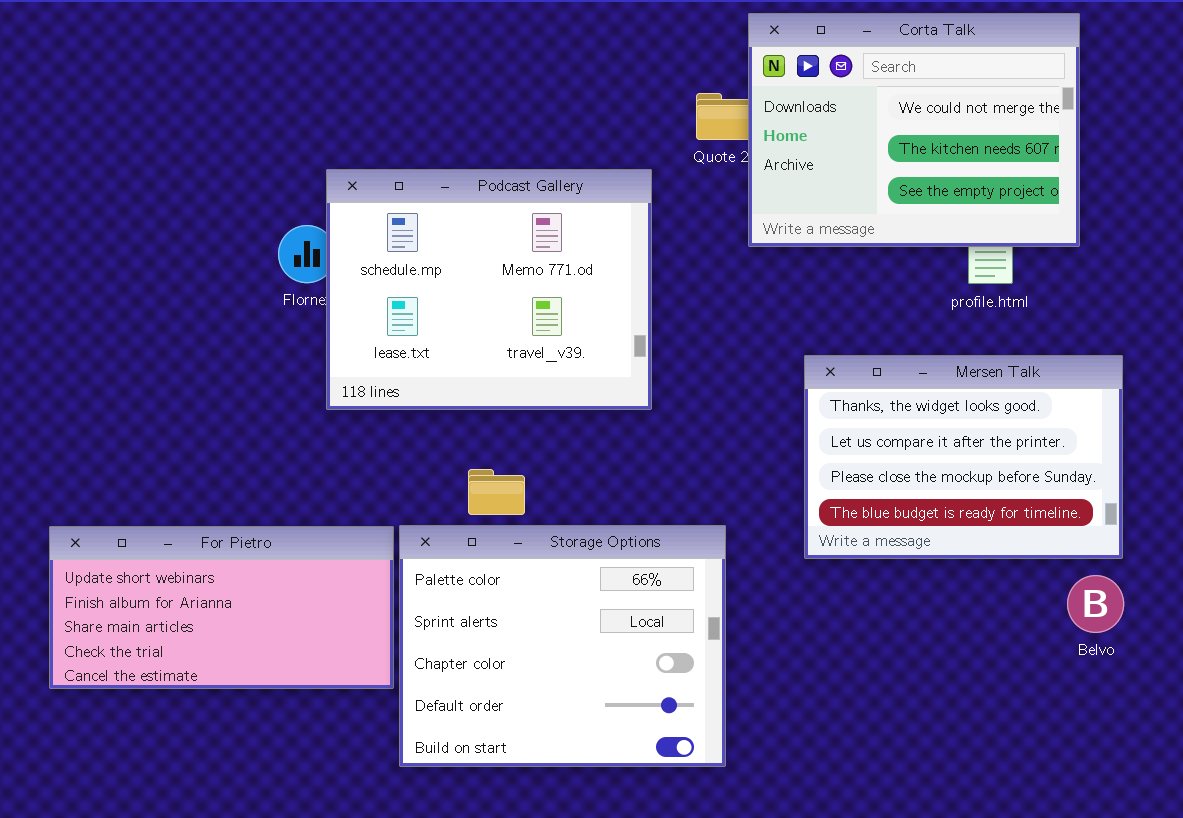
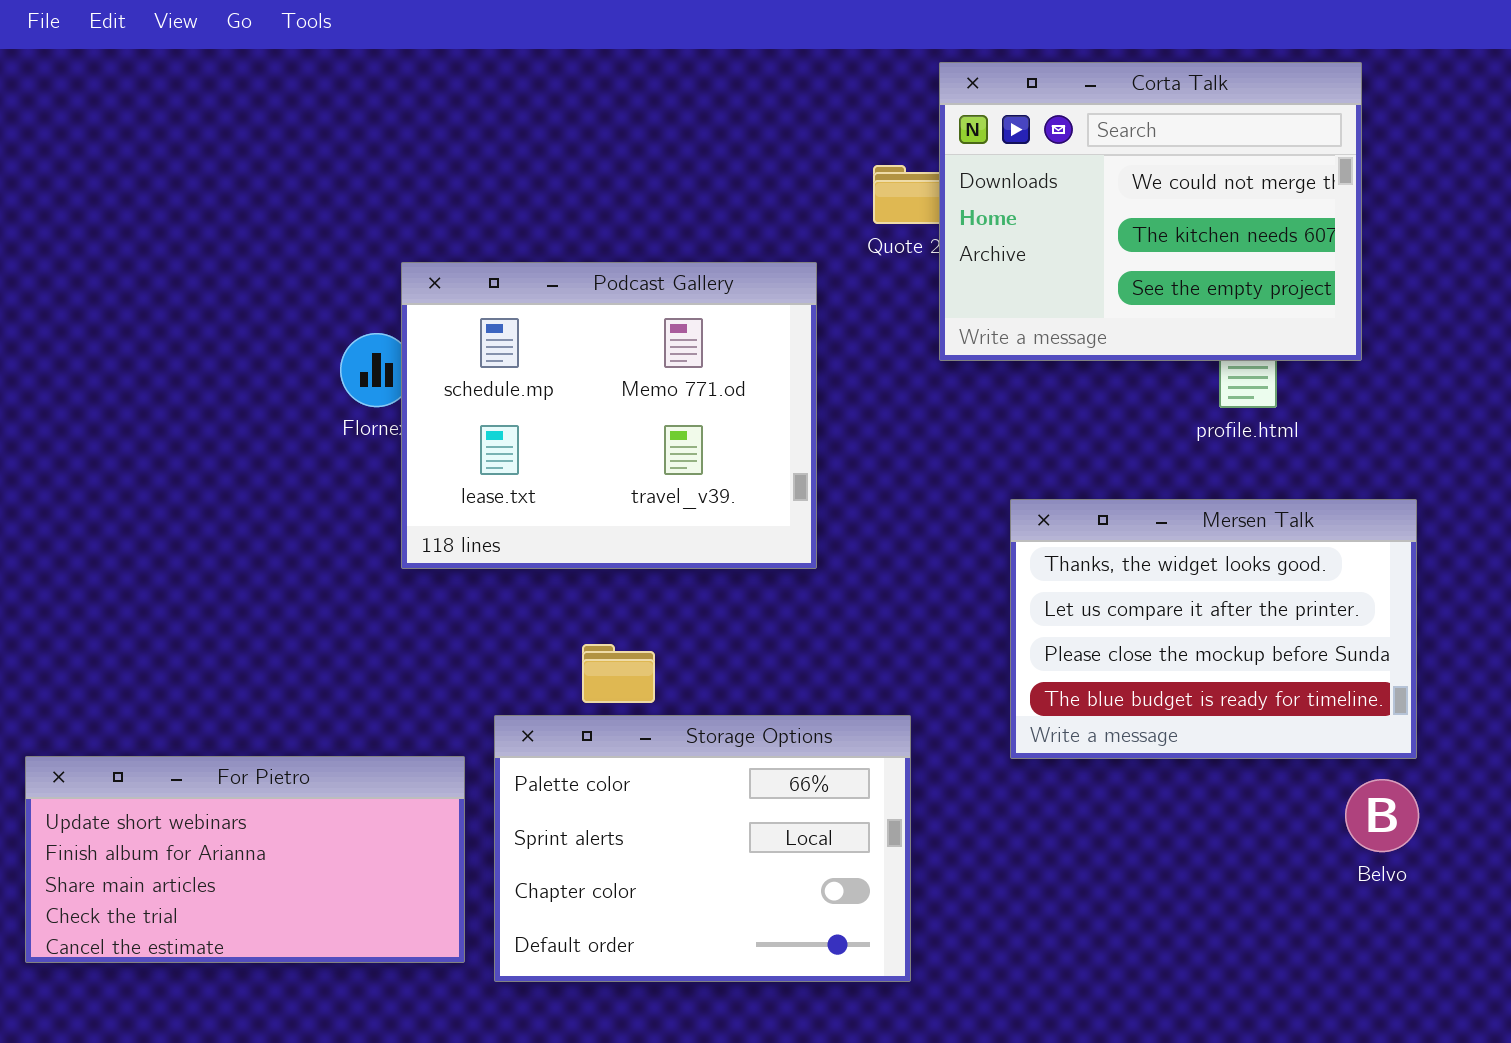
Storage Options: [399,525,726,767] -> [494,715,911,982], resized
For Pietro: [49,526,394,689] -> [25,756,465,963], moved

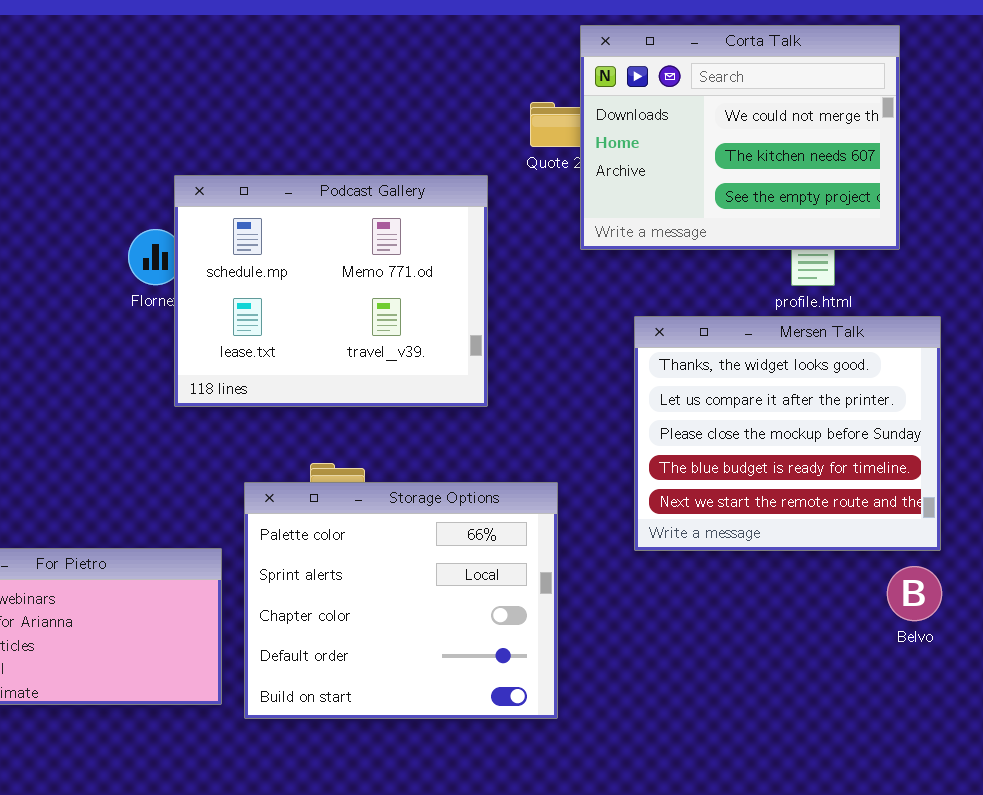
Mersen Talk: [1010,499,1417,759] -> [634,316,941,551], resized
Storage Options: [494,715,911,982] -> [244,482,558,719], resized

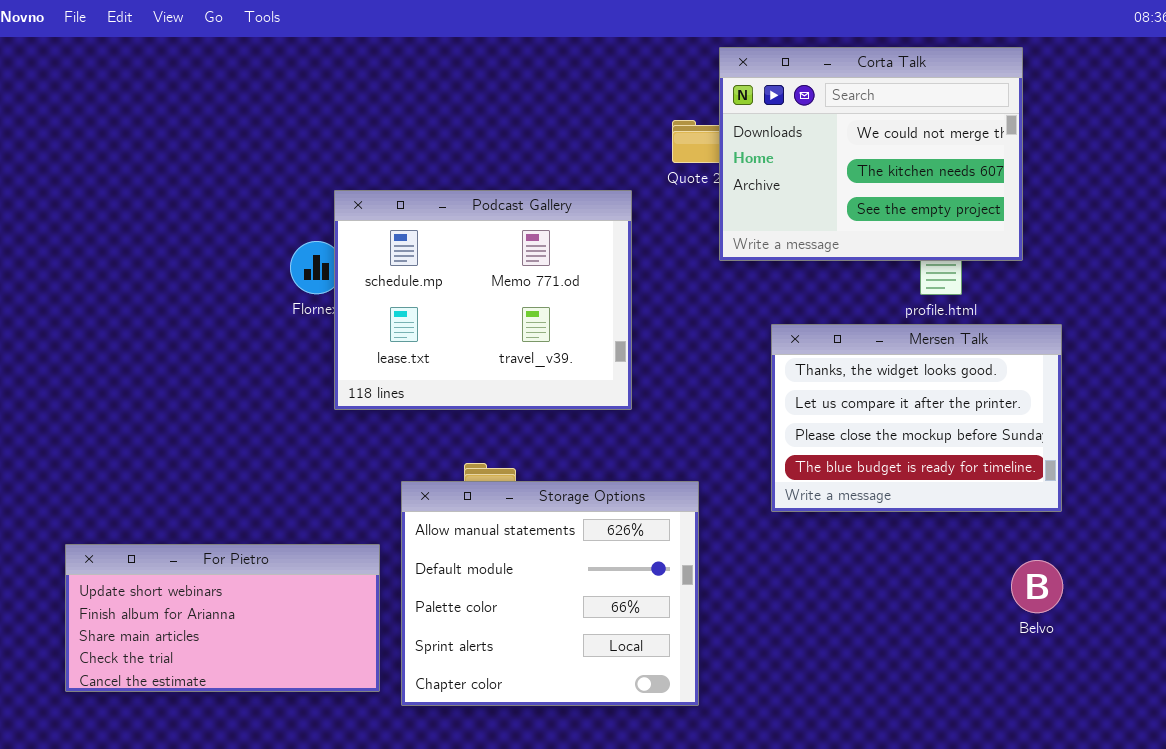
Mersen Talk: [634,316,941,551] -> [771,324,1062,512], resized
Storage Options: [244,482,558,719] -> [401,481,699,706], scrolled up 2 rows

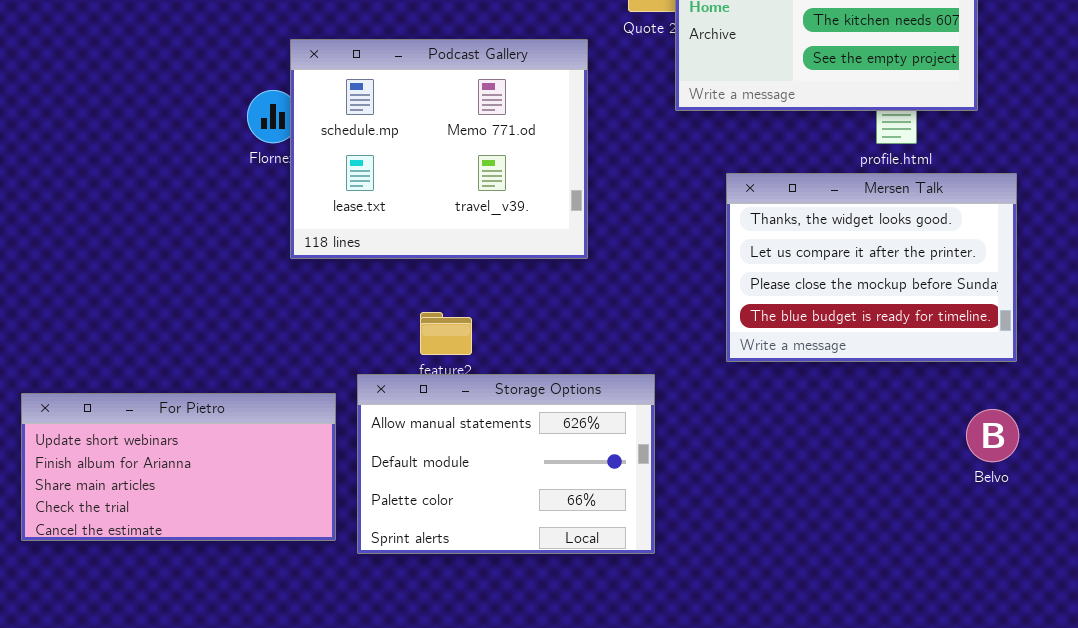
Storage Options: [401,481,699,706] -> [357,374,655,554], resized

